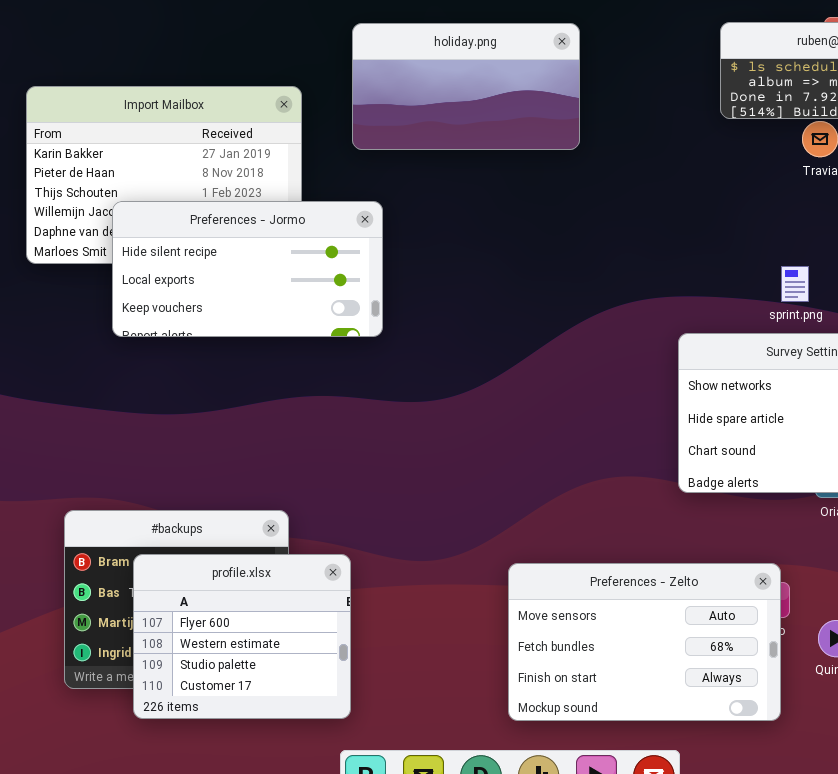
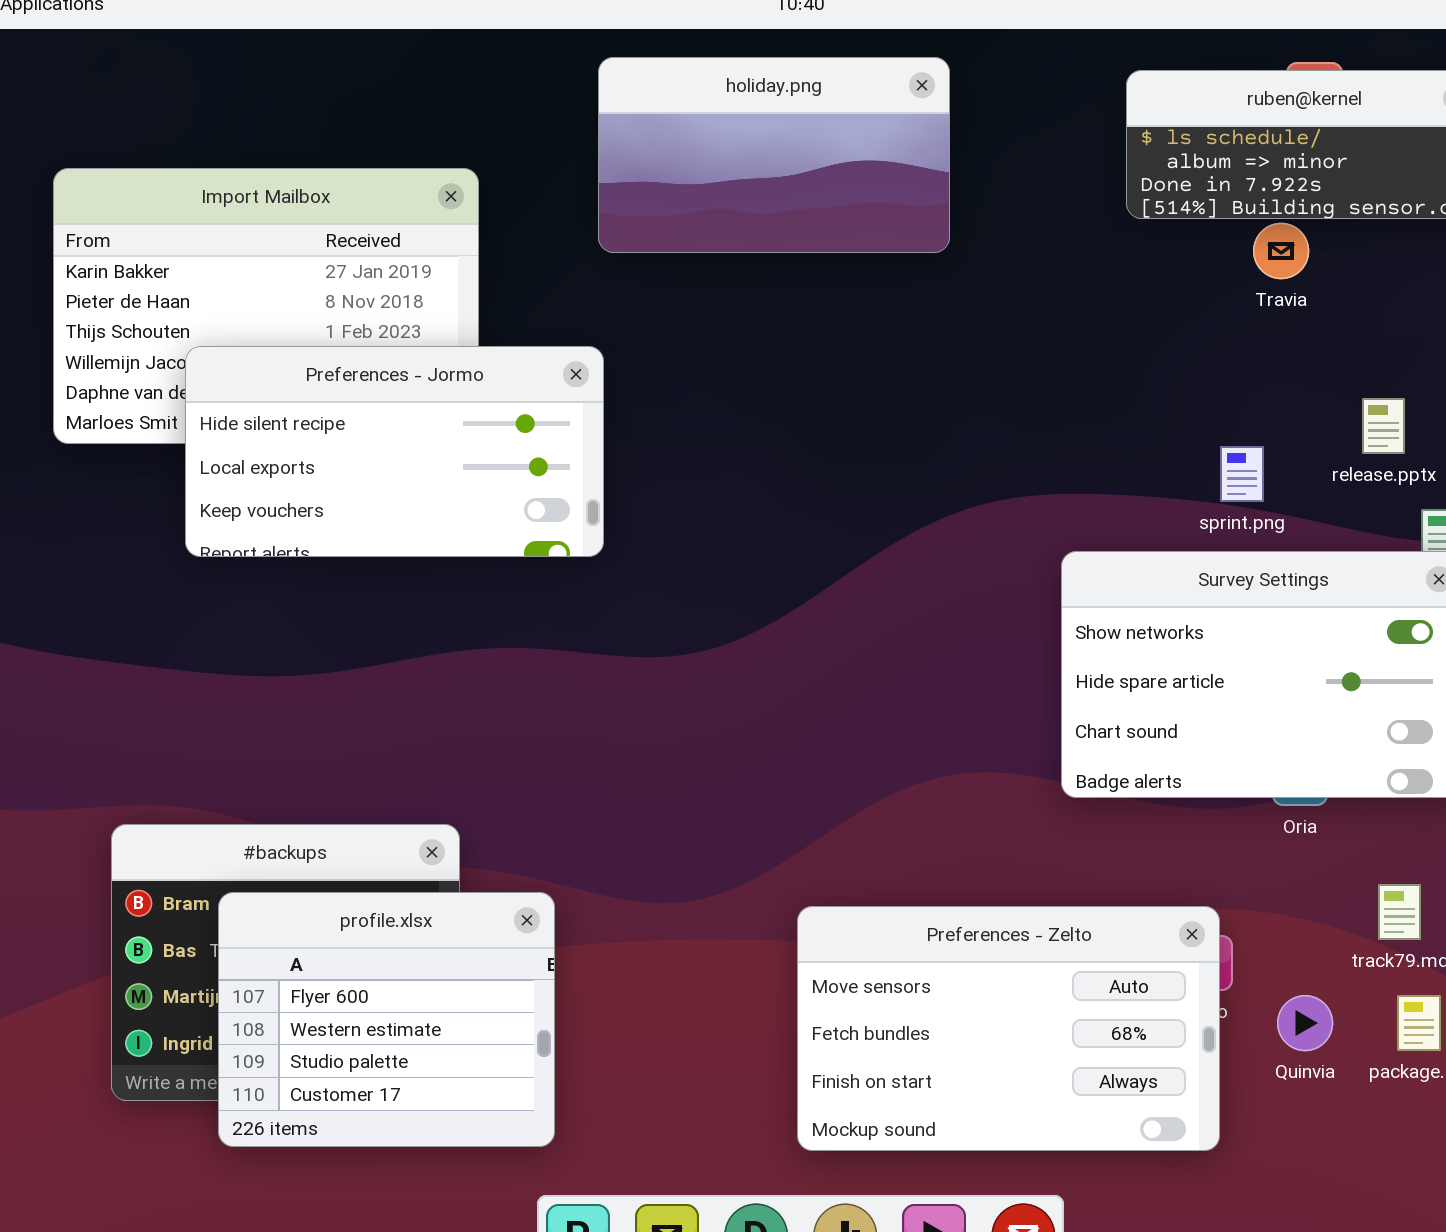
holiday.png: [352,23,580,150] -> [598,57,950,253], moved

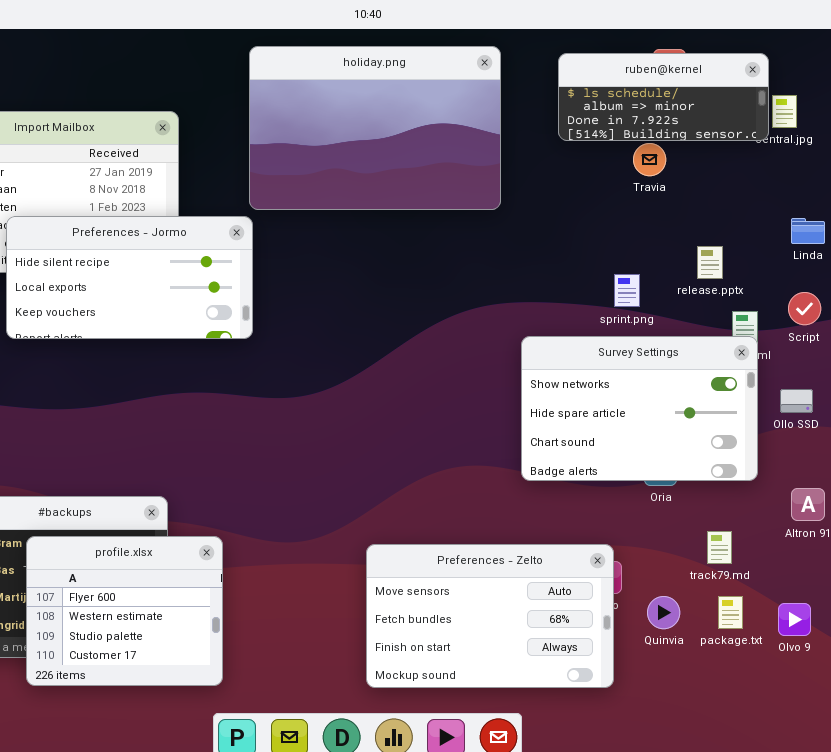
holiday.png: [598,57,950,253] -> [249,46,501,210], resized

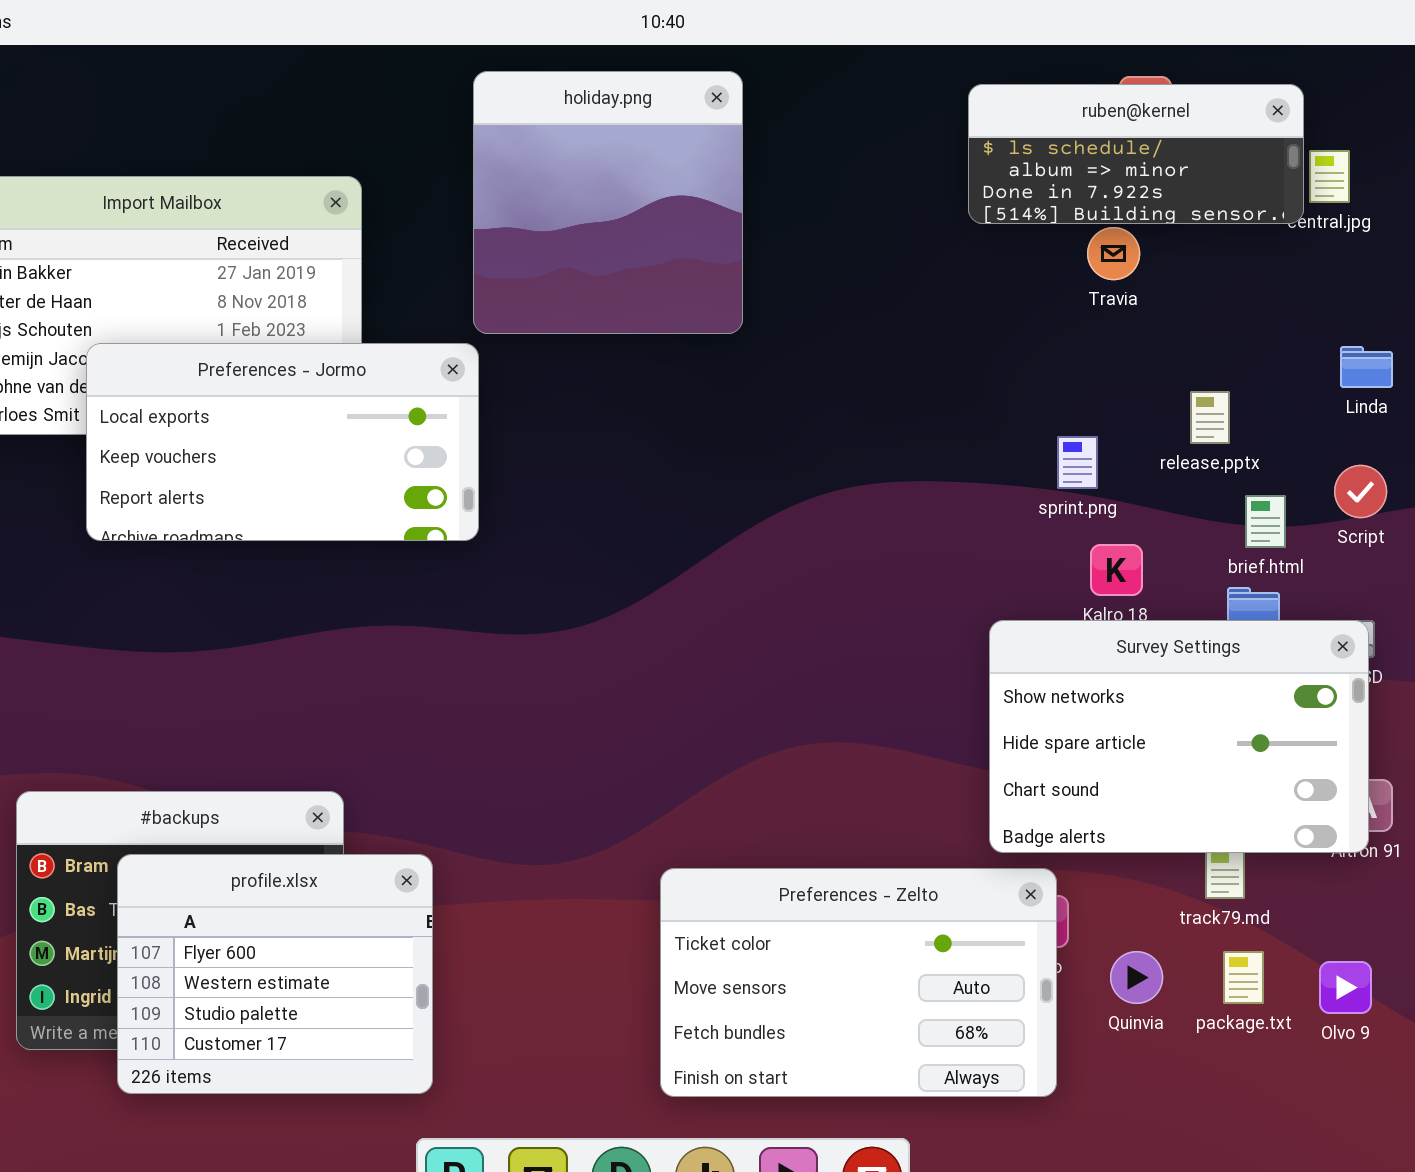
holiday.png: [249,46,501,210] -> [473,71,743,334], resized
Preferences - Jormo: [6,216,253,339] -> [86,343,479,541], scrolled down 1 row
Survey Settings: [521,336,758,481] -> [989,620,1369,853], moved
Preferences - Zelto: [366,544,614,688] -> [660,868,1057,1097], scrolled up 1 row

